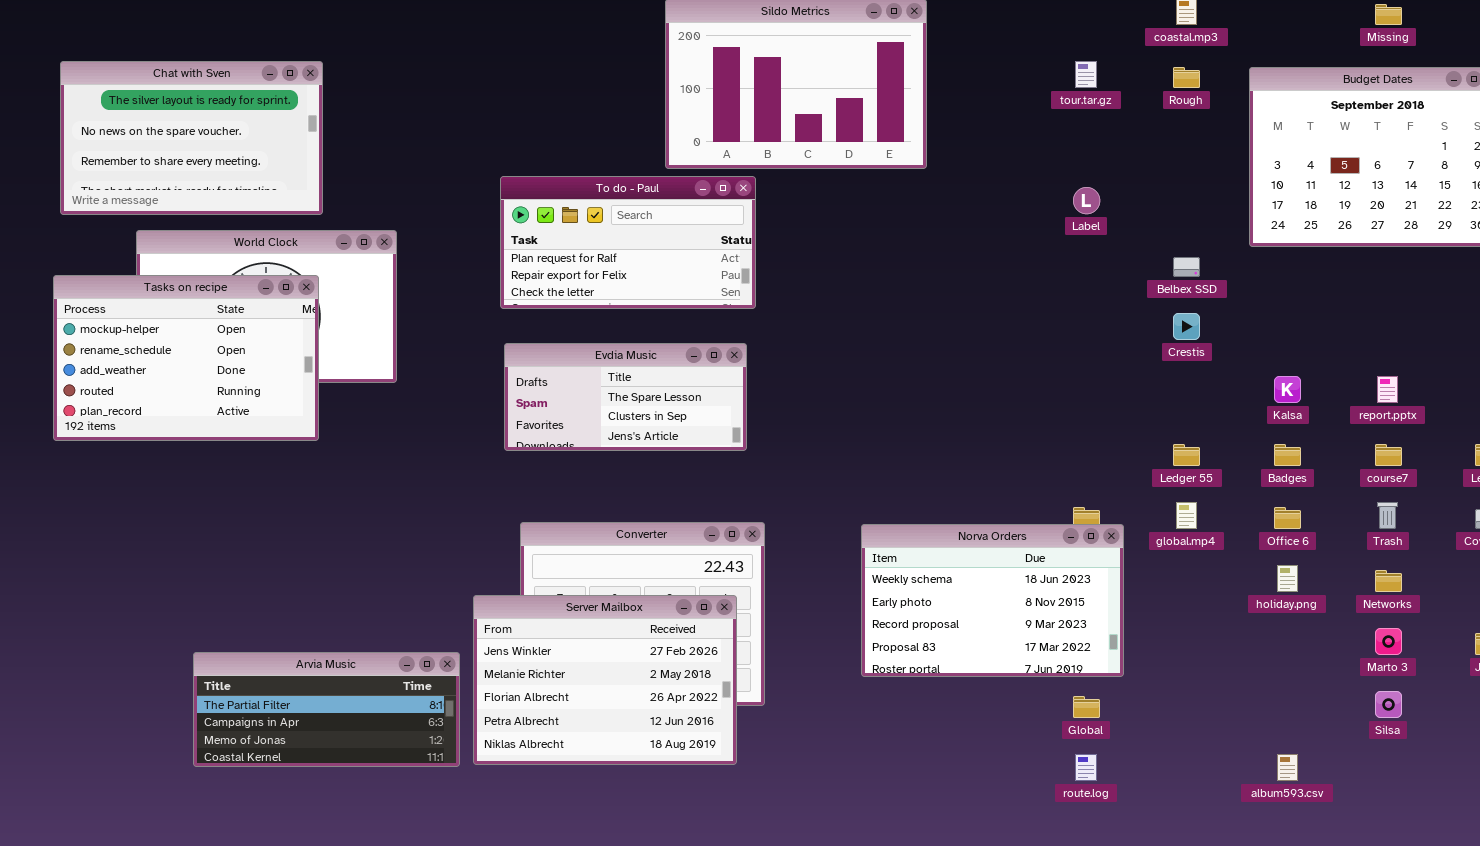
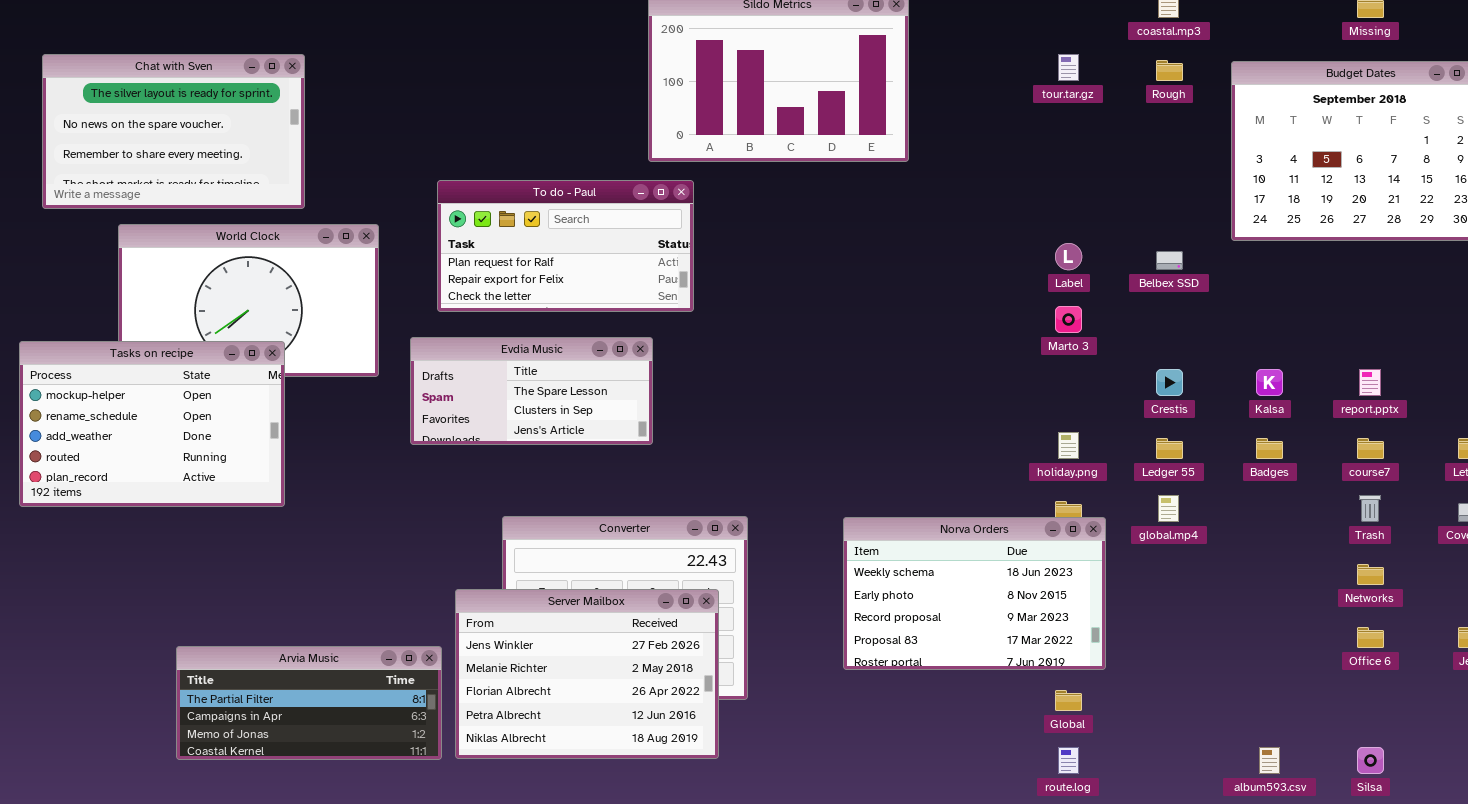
To do - Paul: [500,176,756,309] -> [437,180,694,312], moved
Label: [1073,187,1100,214] -> [1055,243,1082,270], moved
Tasks on recipe: [53,275,319,441] -> [19,341,285,507], moved
Crestis: [1173,313,1200,340] -> [1156,369,1183,396], moved
Evdia Music: [504,343,747,451] -> [410,337,653,445], moved
Office 6: [1274,507,1301,529] -> [1357,627,1384,648], moved
holiday.png: [1277,565,1298,592] -> [1058,432,1079,459], moved
Marto 3: [1375,628,1402,655] -> [1055,306,1082,333], moved
Silsa: [1375,691,1402,718] -> [1357,747,1384,774], moved

